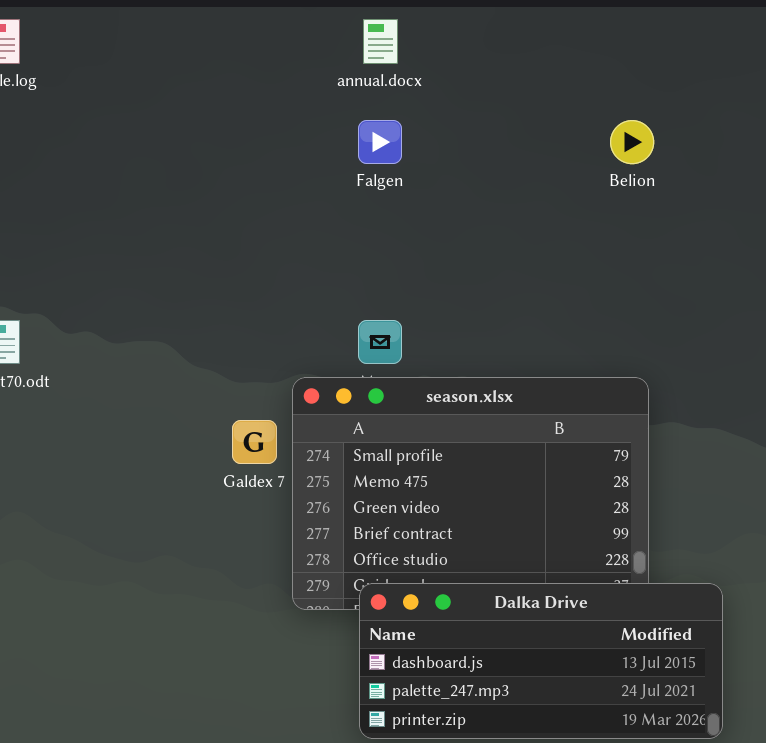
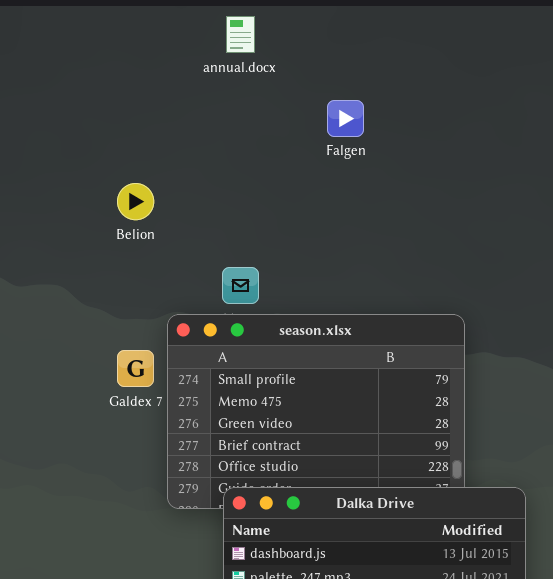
Falgen: [358,120,402,164] -> [327,100,364,137], moved
Belion: [610,120,654,164] -> [117,183,154,220], moved

